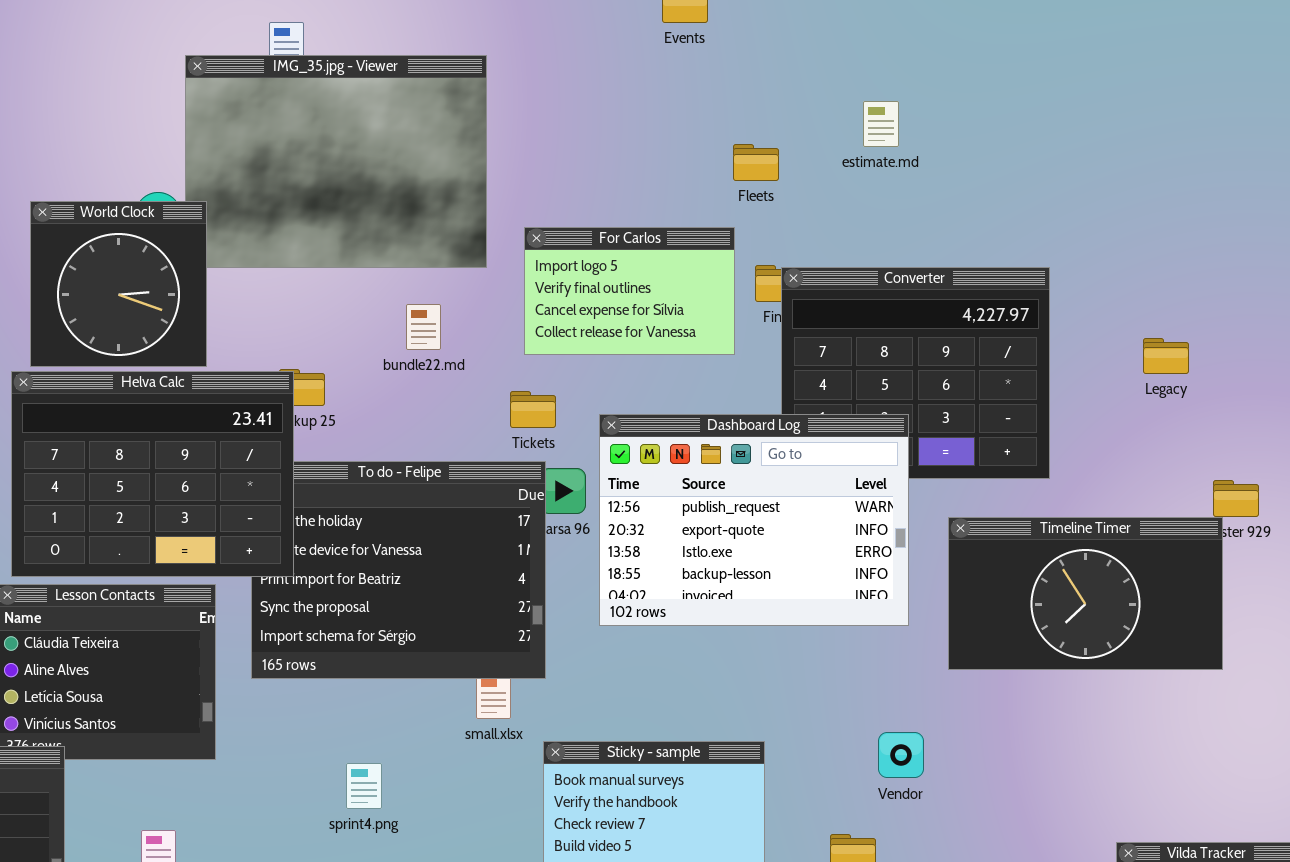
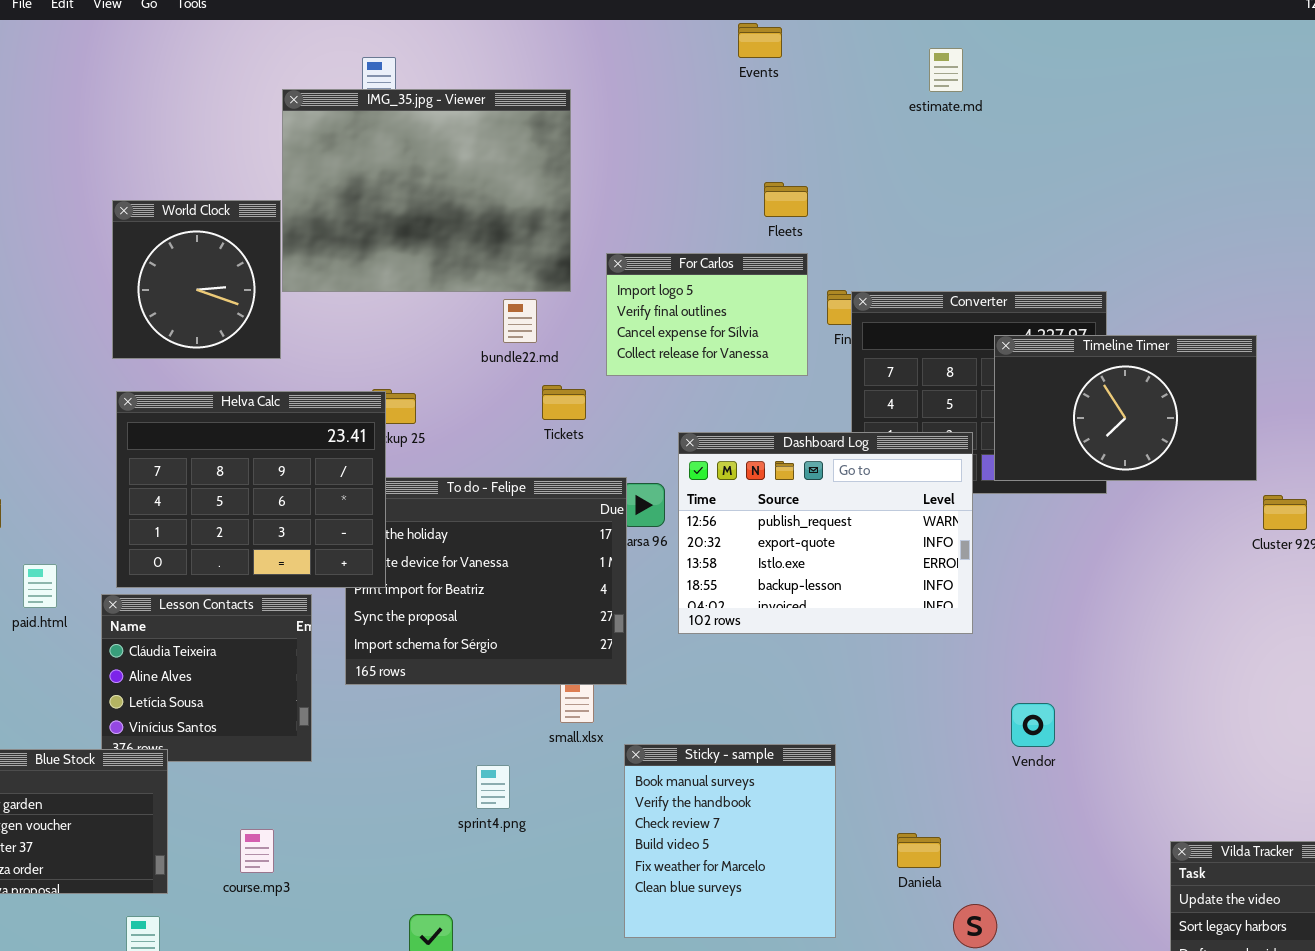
estimate.md: [863,101,899,147] -> [929,48,963,92], moved
Fleets: [733,144,779,181] -> [764,182,808,217], moved
World Clock: [30,201,207,367] -> [112,200,281,359], moved
bundle22.md: [406,304,441,350] -> [503,299,537,343], moved
Tickets: [510,391,556,428] -> [542,385,586,420], moved
Timeline Timer: [948,517,1223,670] -> [994,335,1257,481], moved
Vendor: [878,732,924,778] -> [1011,703,1055,747], moved
sprint4.png: [346,763,382,809] -> [476,765,510,809], moved

